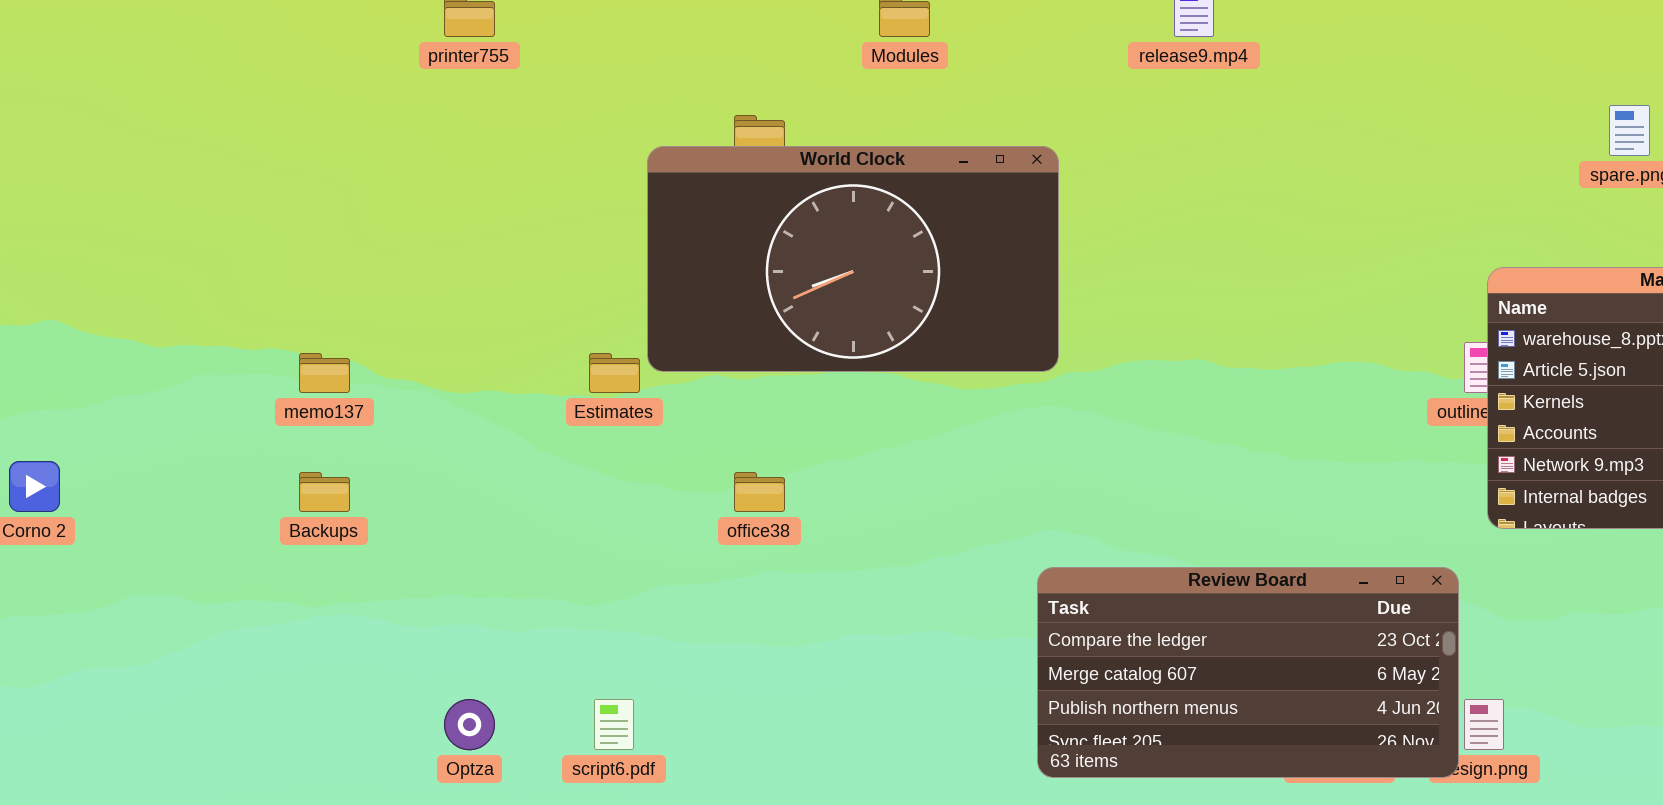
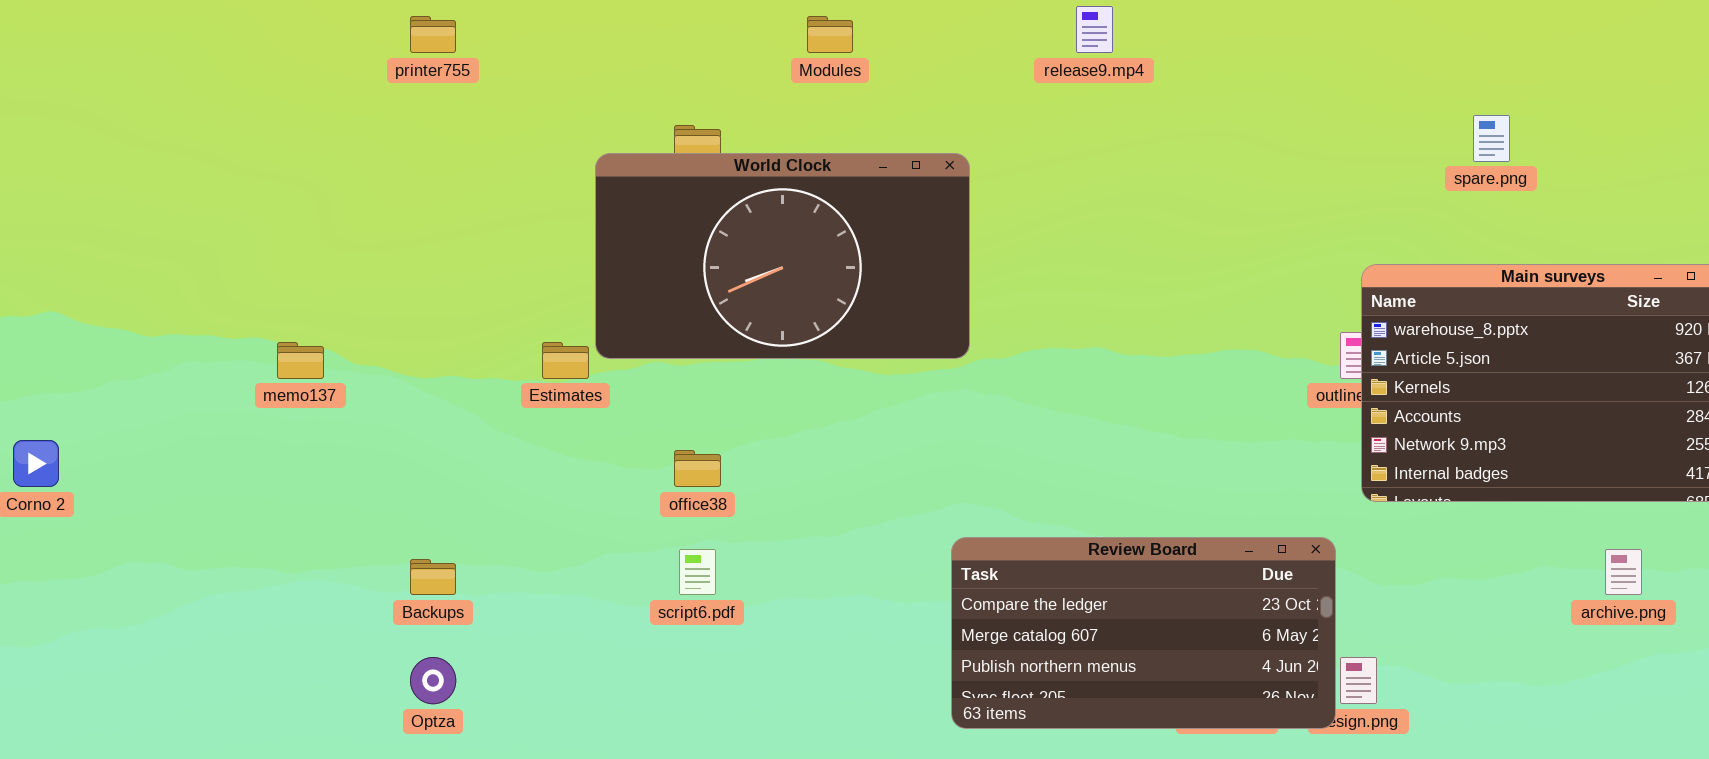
Backups: [299,472,350,512] -> [410,559,456,595], moved
script6.pdf: [594,699,634,750] -> [679,549,716,595], moved

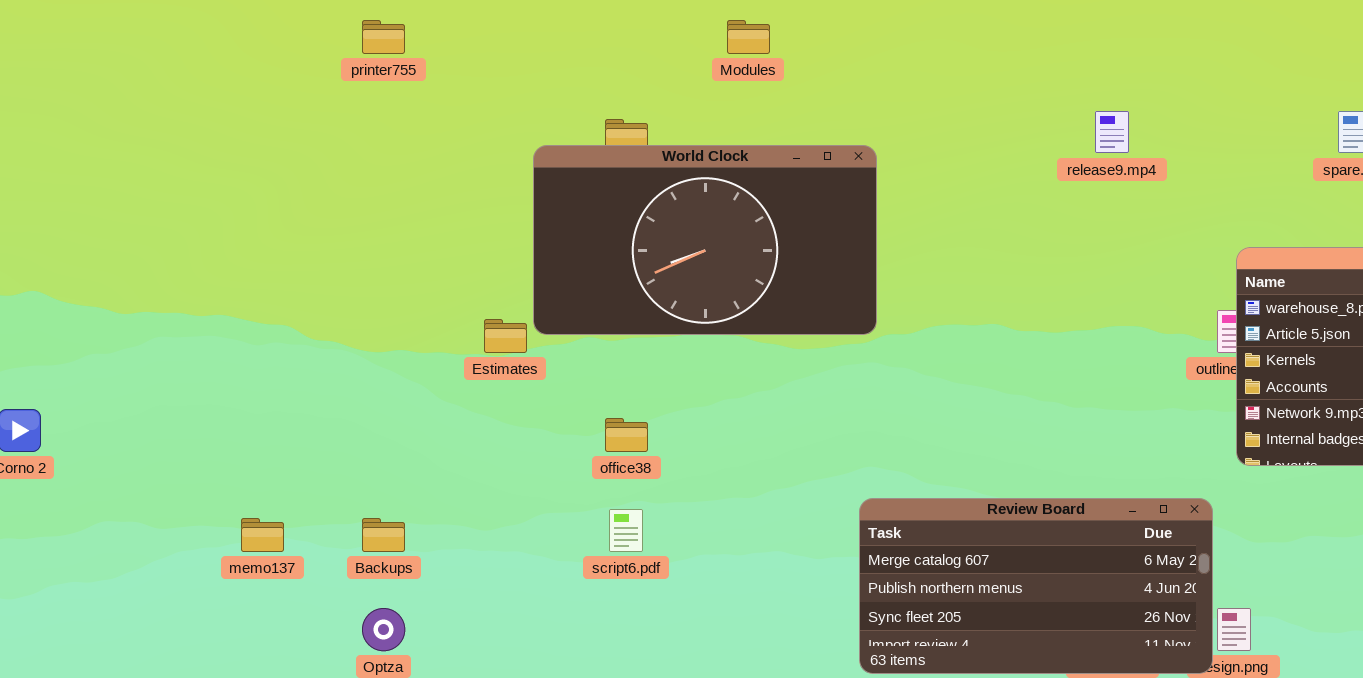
release9.mp4: [1076,6,1113,53] -> [1095,111,1129,153], moved
memo137: [277,342,324,379] -> [241,518,284,552], moved
Review Board: [951,537,1336,729] -> [859,498,1213,674], scrolled down 1 row

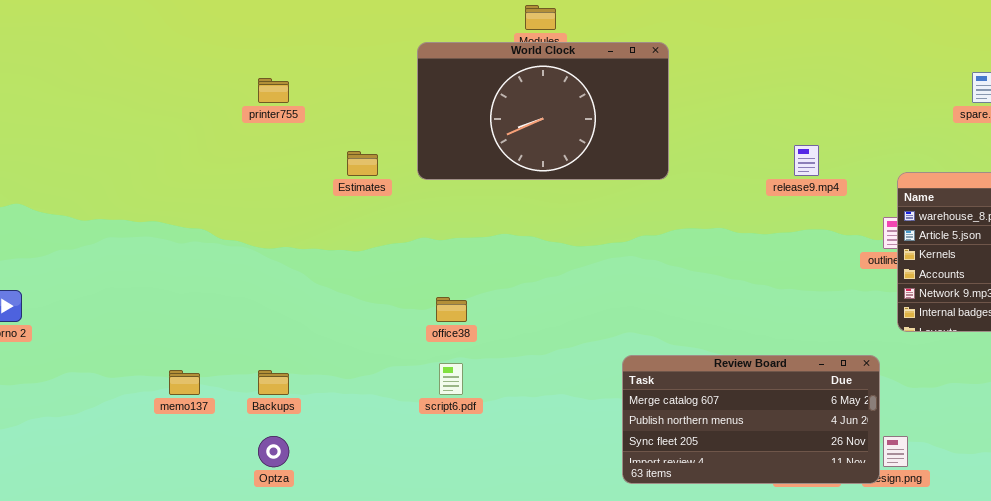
printer755: [362,20,405,54] -> [258,78,289,103], moved
release9.mp4: [1095,111,1129,153] -> [794,145,819,176], moved
World Clock: [533,145,877,335] -> [417,42,669,180], moved
Estimates: [484,319,527,353] -> [347,151,378,176], moved

